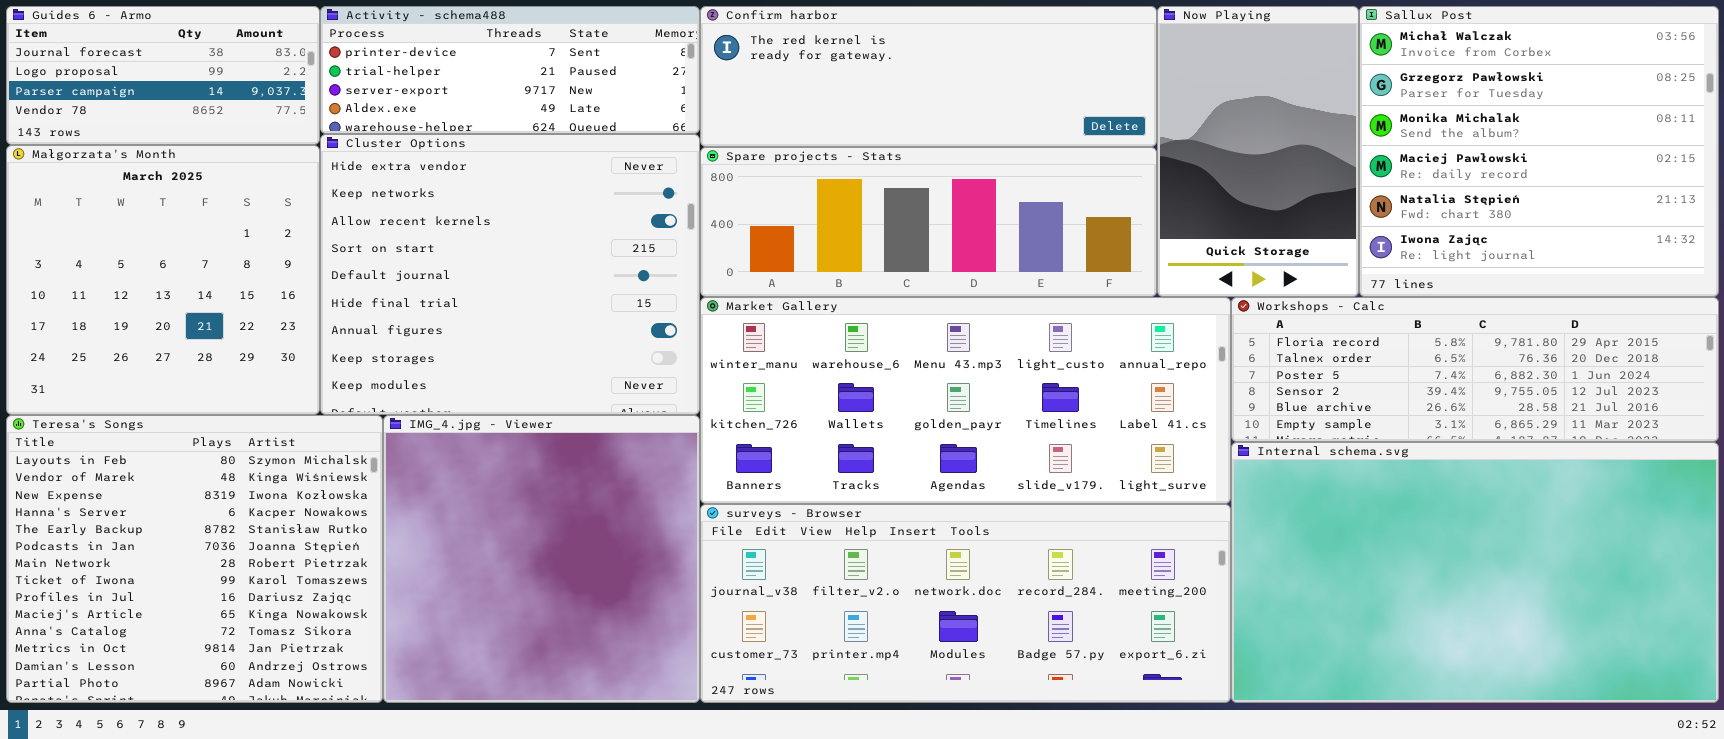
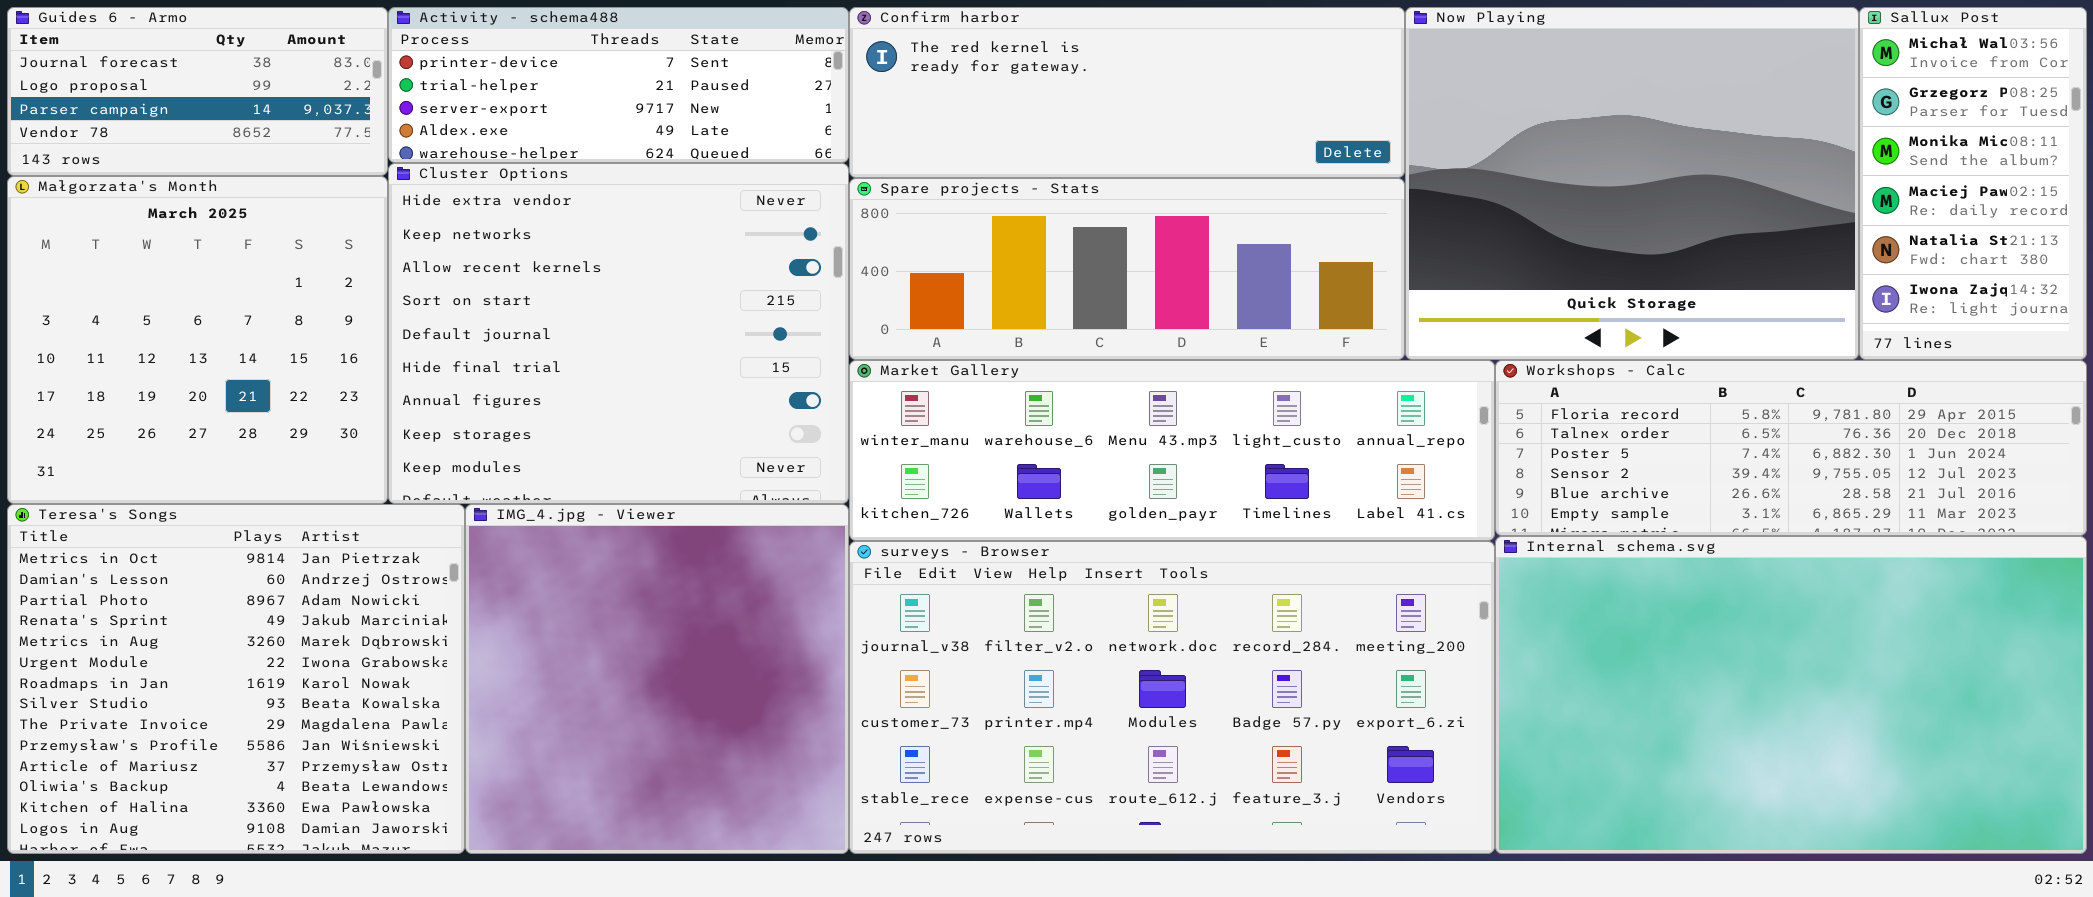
Now Playing: [1157,6,1359,297] -> [1405,7,1859,360], resized
Sallux Post: [1359,6,1719,297] -> [1859,7,2087,360], resized
Market Gallery: [700,297,1231,504] -> [849,360,1495,541], resized
Teresa's Songs: [6,415,383,703] -> [7,504,465,854], scrolled down 11 rows
surveys - Browser: [700,504,1231,703] -> [849,541,1495,854], resized

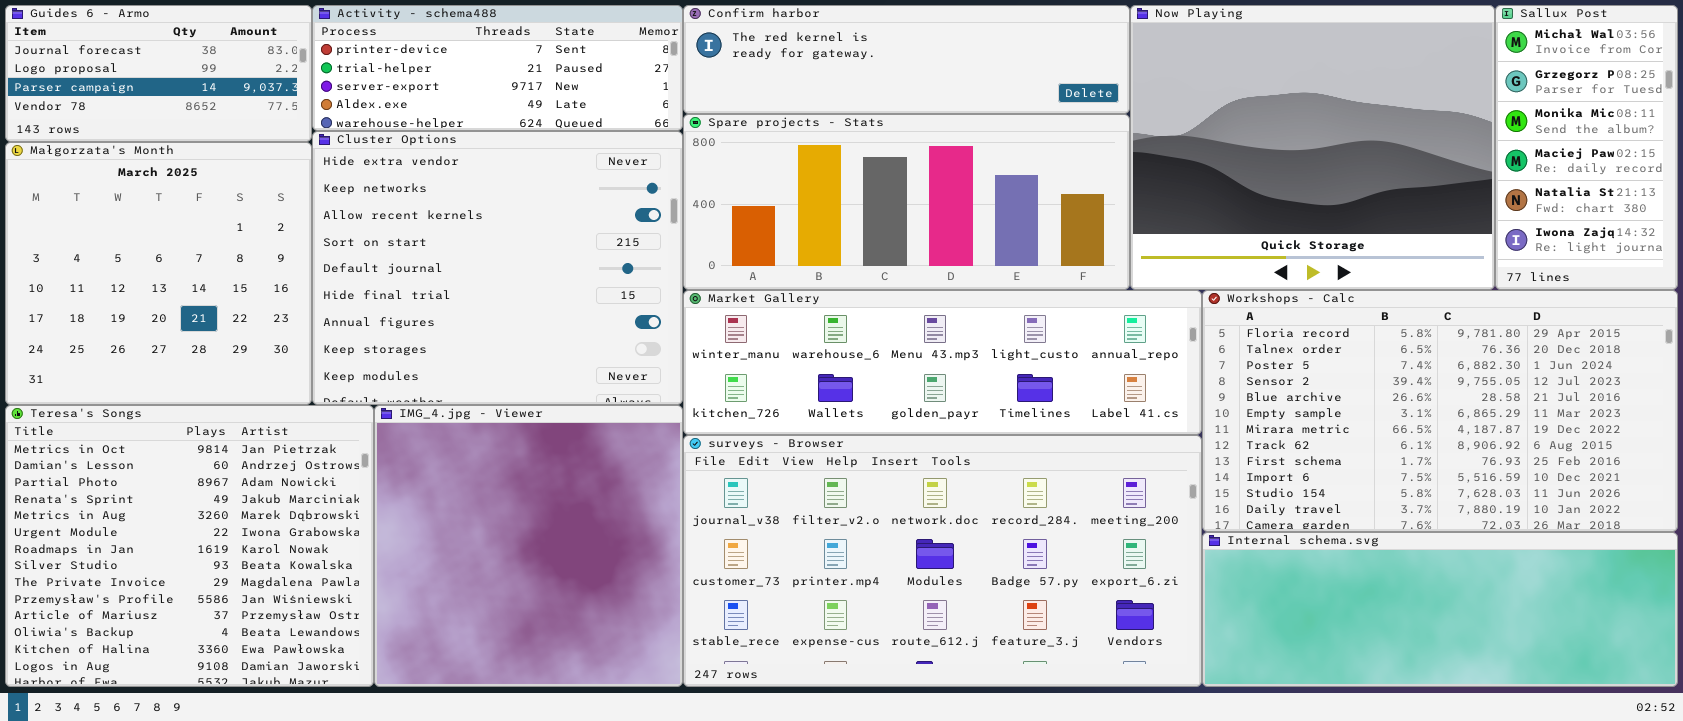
Confirm harbor: [849,7,1405,178] -> [683,5,1130,114], resized
Spare projects - Stats: [849,178,1405,360] -> [683,114,1130,290], resized
Workshops - Calc: [1495,360,2087,536] -> [1202,290,1678,532], resized
Internal schema.svg: [1495,536,2087,854] -> [1202,532,1678,687], resized

